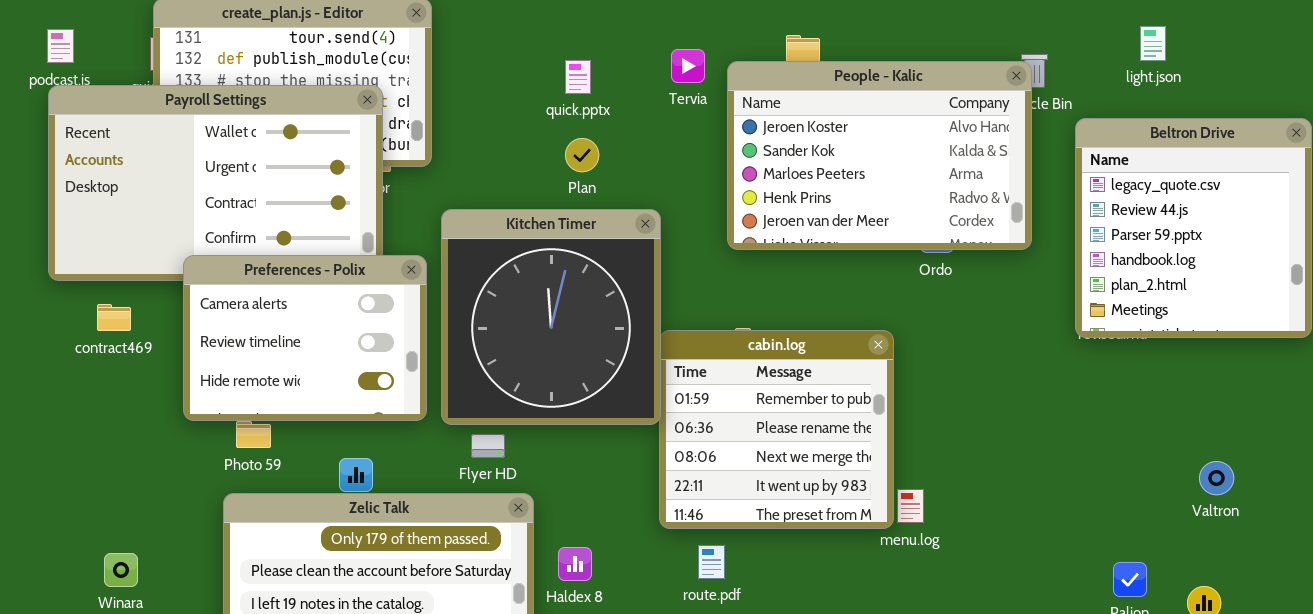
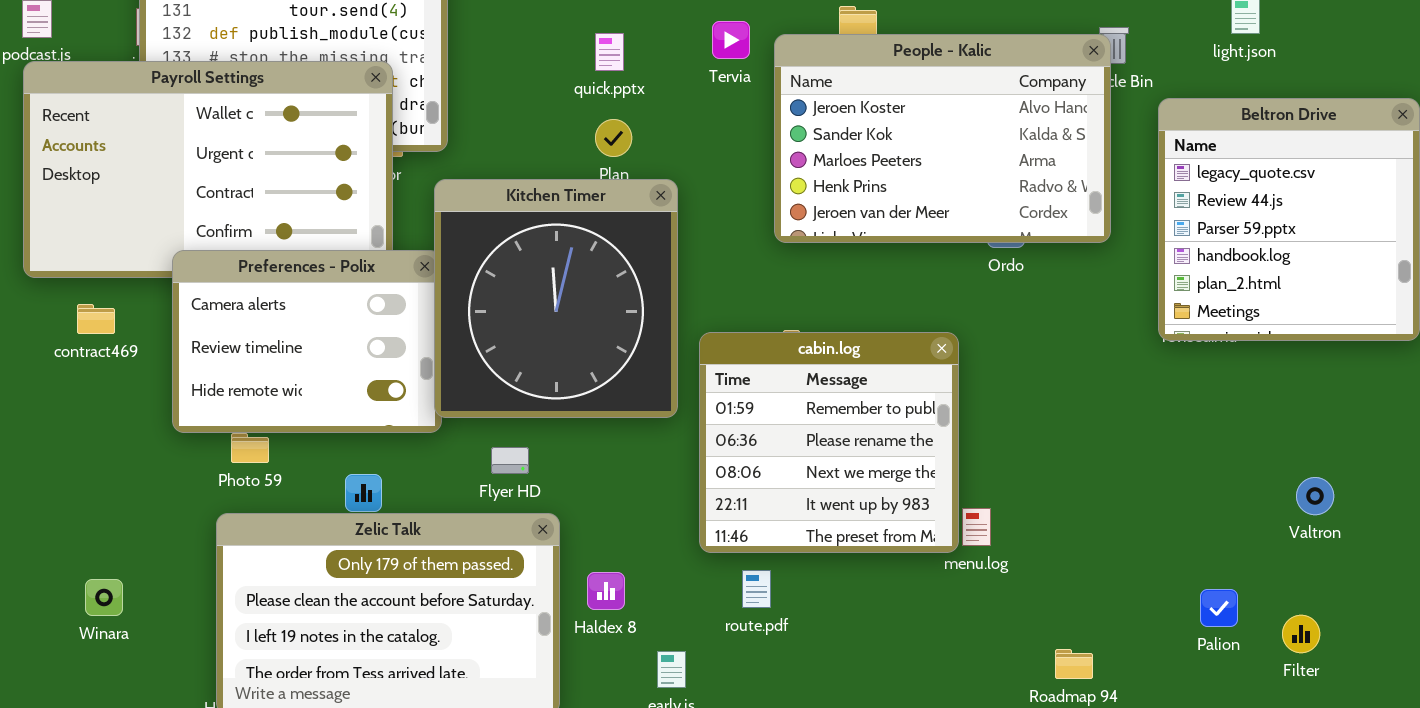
Kitchen Timer: [441,209,661,425] -> [434,179,678,418], moved

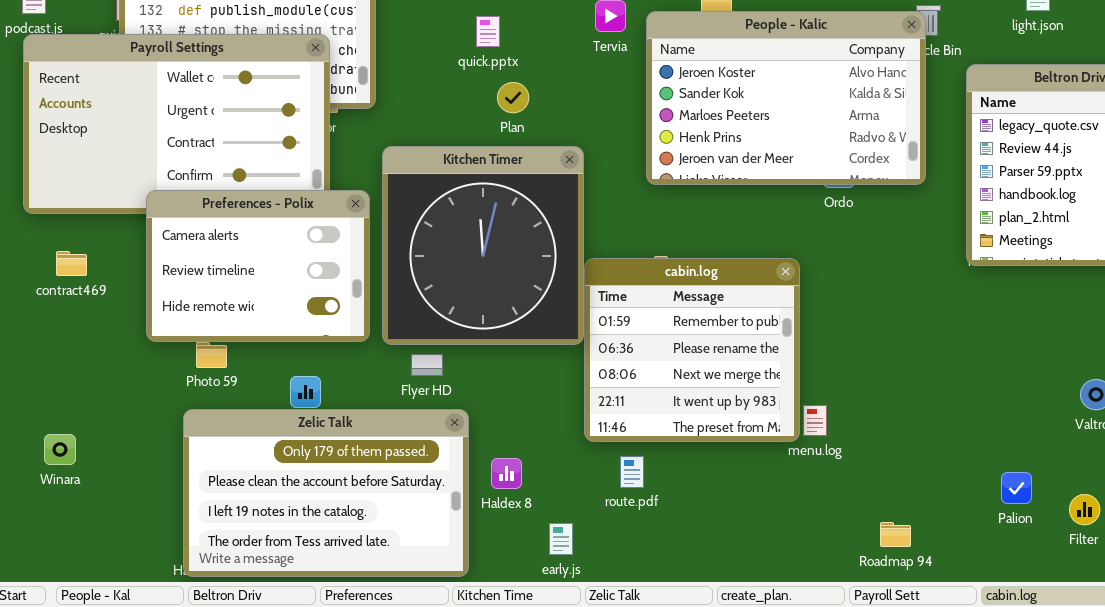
quick.pptx: [595,33,624,71] -> [476,16,500,47], moved
Kitchen Timer: [434,179,678,418] -> [382,146,584,345], moved
contract469: [77,304,115,334] -> [56,251,87,276], moved
Winara: [85,579,123,616] -> [44,434,76,465], moved

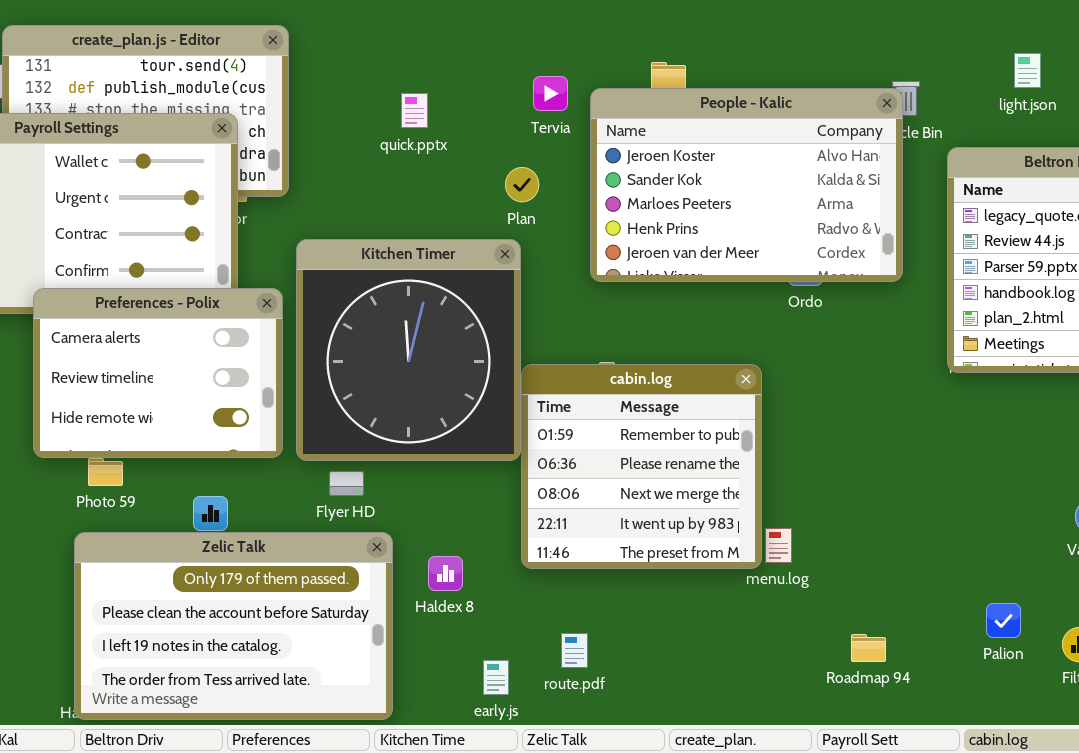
Plan: [497,82,529,113] -> [505,167,539,202], moved
route.pdf: [620,456,644,488] -> [561,633,588,668], moved
Haldex 8: [491,458,522,489] -> [428,556,463,591], moved
Roadmap 94: [880,522,911,547] -> [851,634,886,662], moved

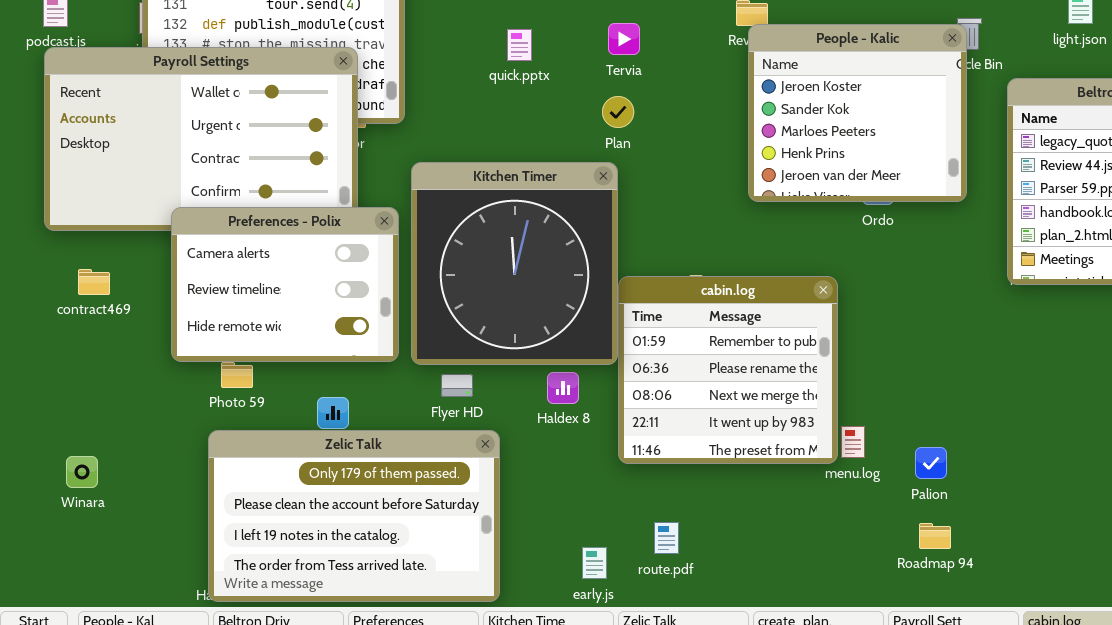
Tervia: [533,76,568,111] -> [608,23,640,55], moved
People - Kalic: [590,88,903,282] -> [748,24,967,202], resized
Haldex 8: [428,556,463,591] -> [547,372,579,404], moved
Palion: [986,603,1021,638] -> [915,447,947,479], moved

